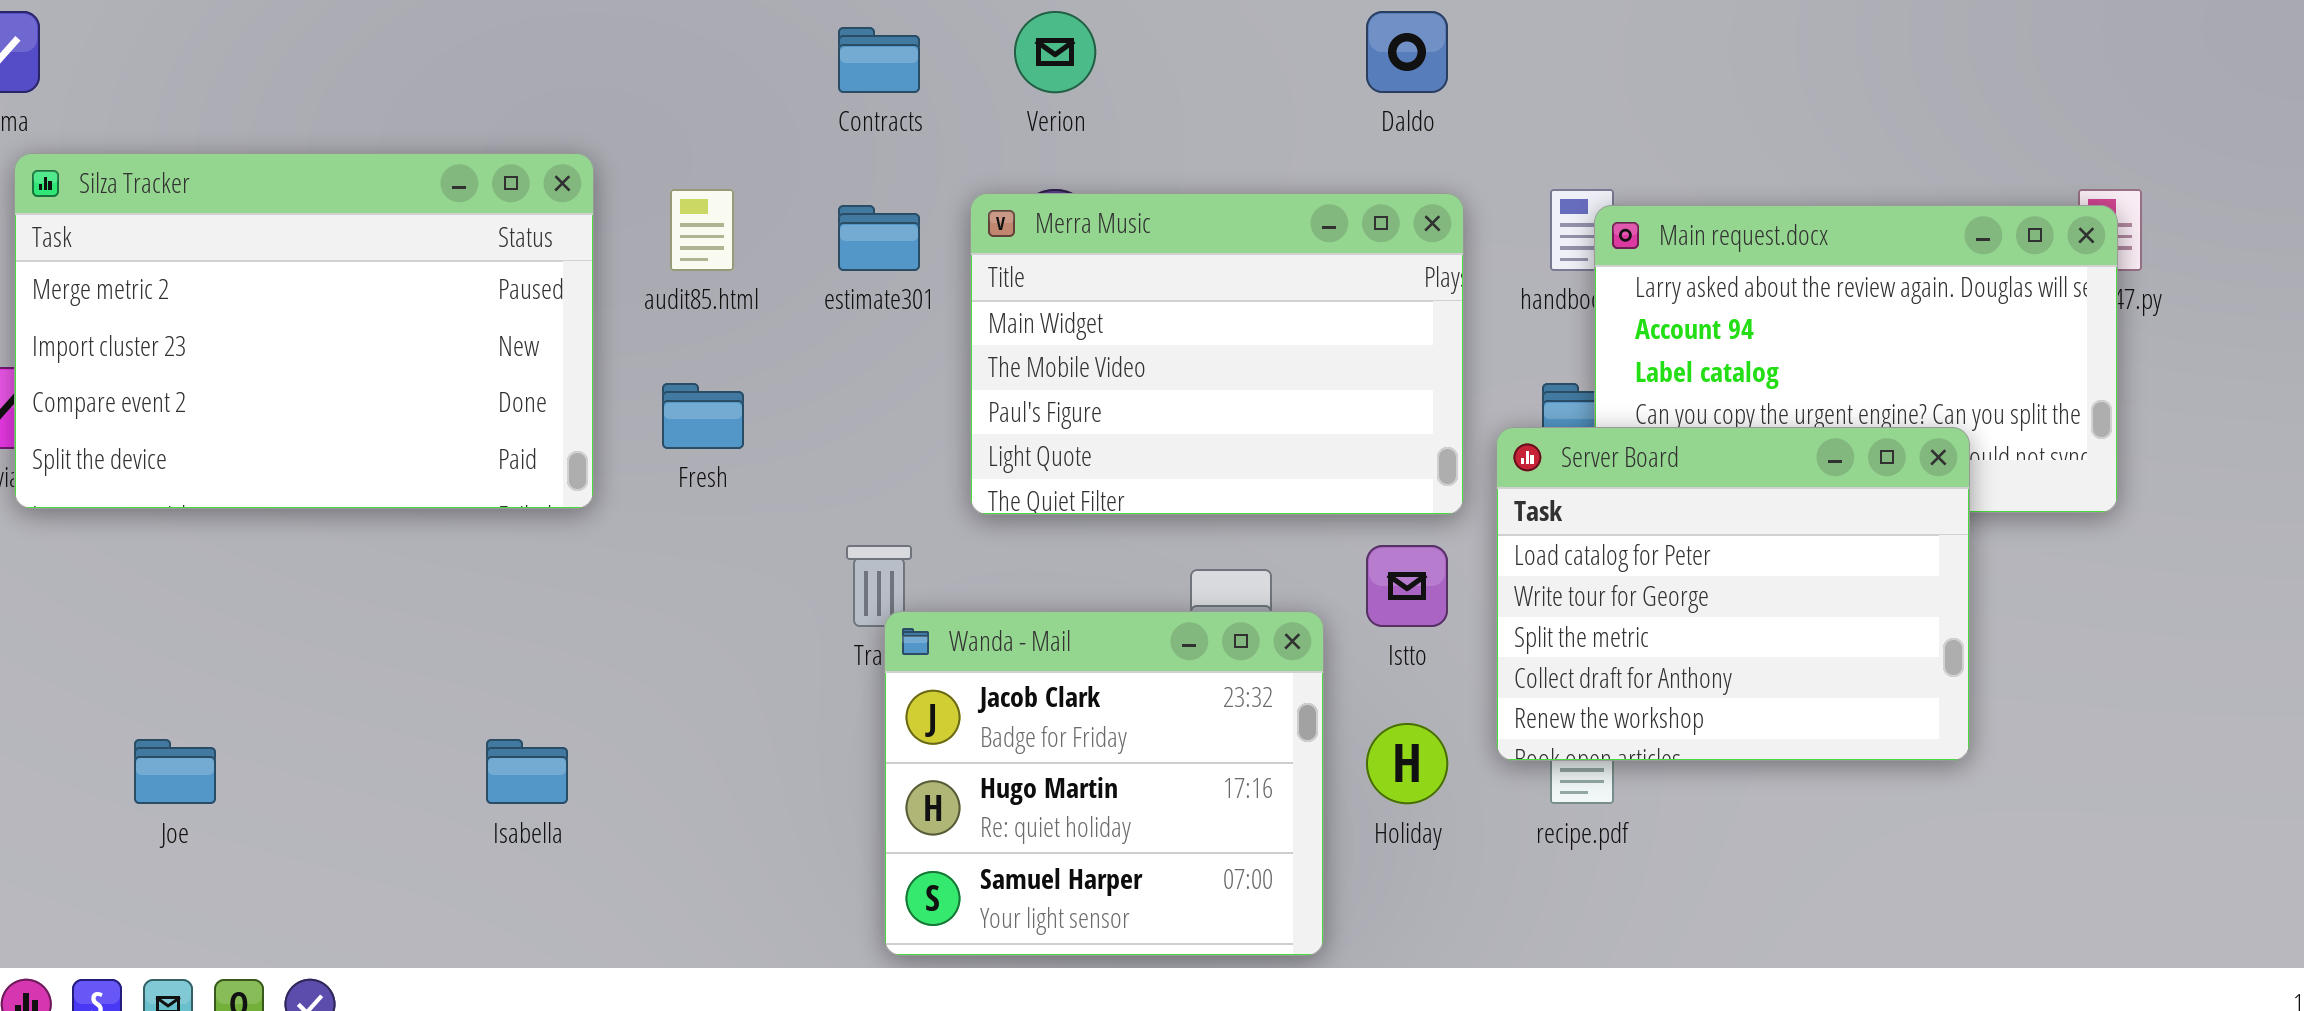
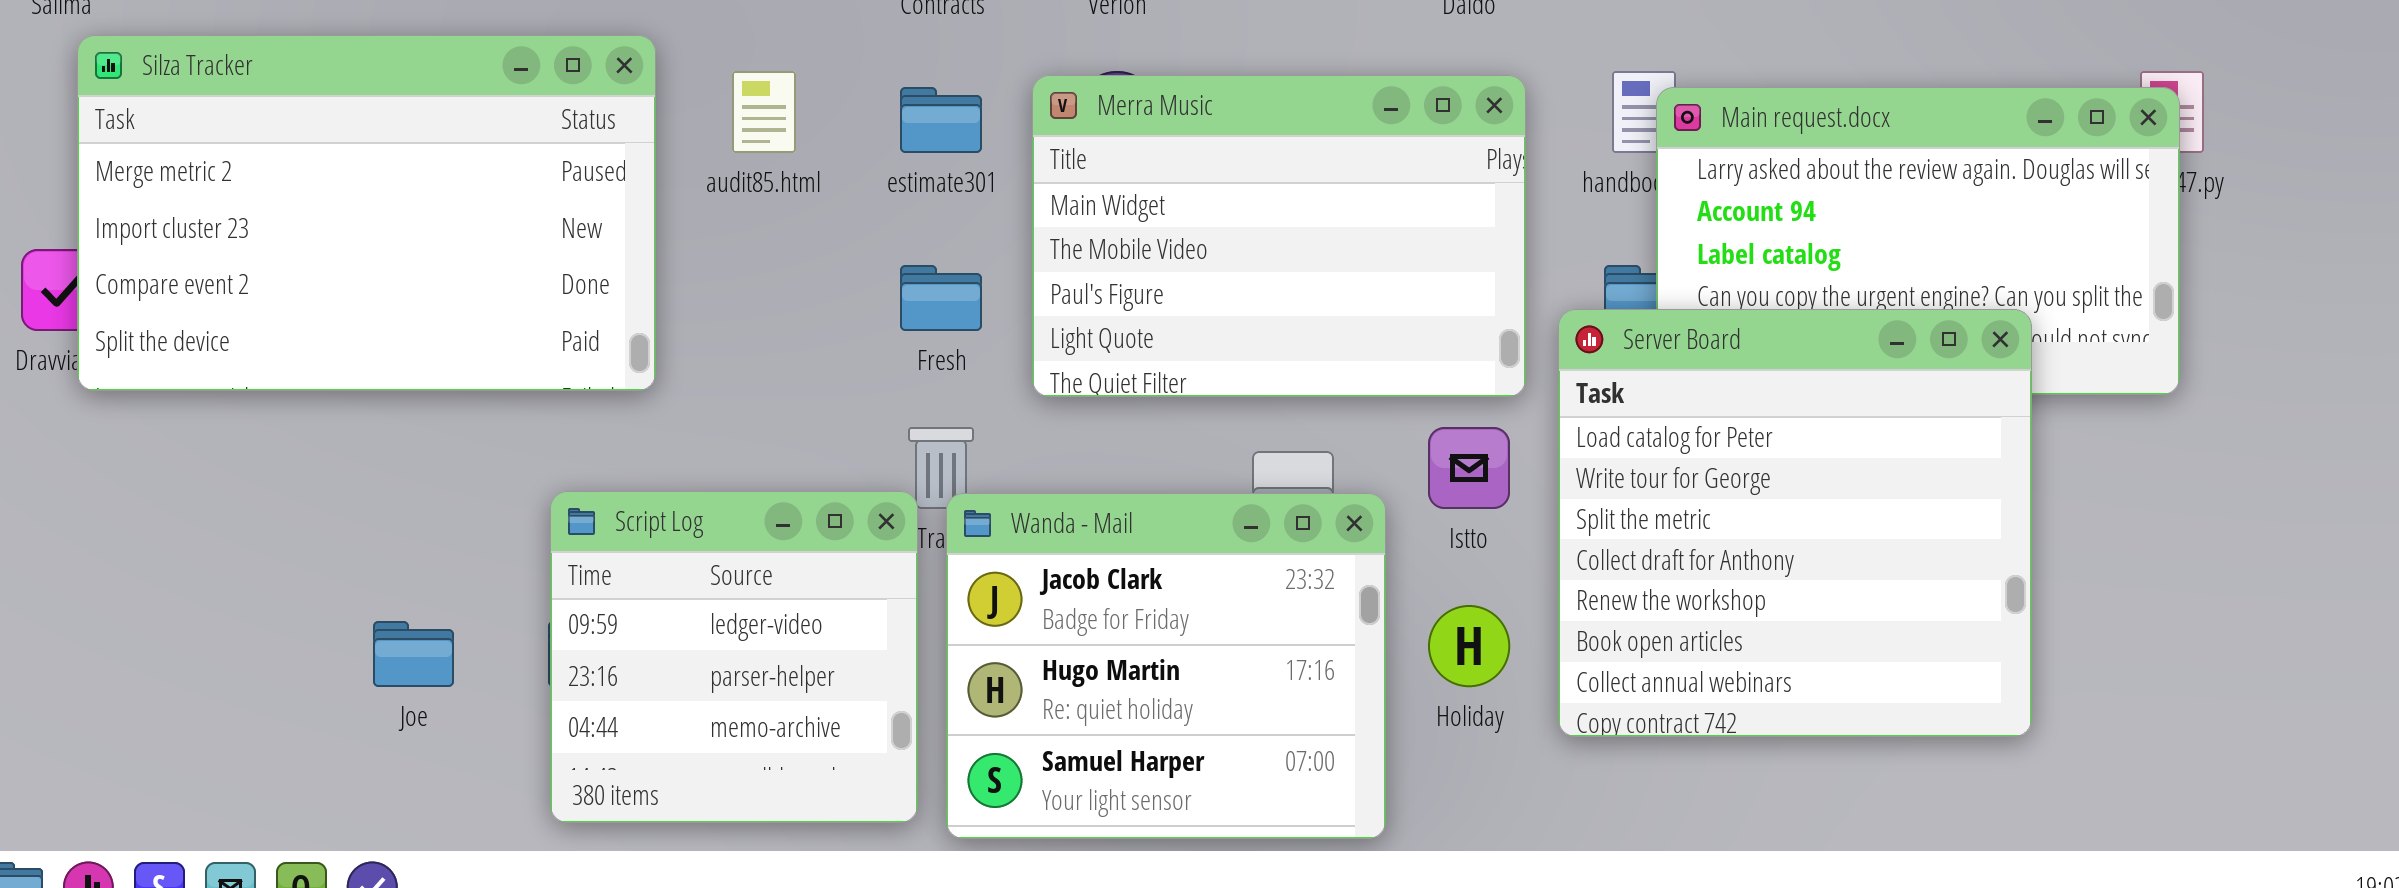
Fresh: [662,383,744,449] -> [900,265,982,331], moved
Server Board: [1496,427,1970,761] -> [1558,309,2032,737], resized
Script Log: none -> [550,491,918,823], opened
Joe: [134,739,216,804] -> [373,621,454,687], moved

